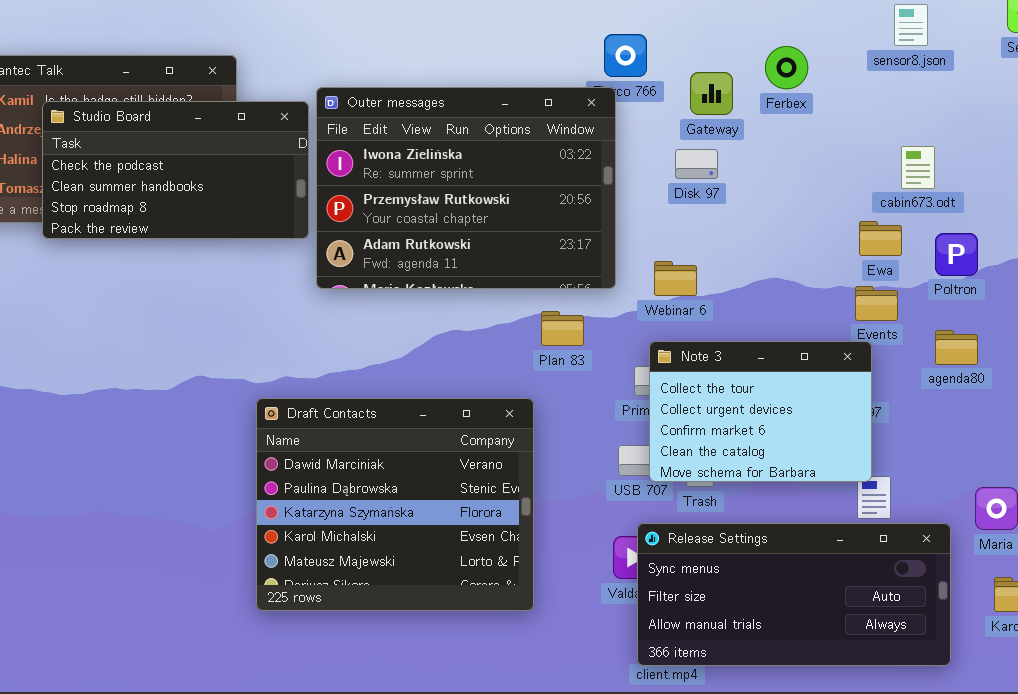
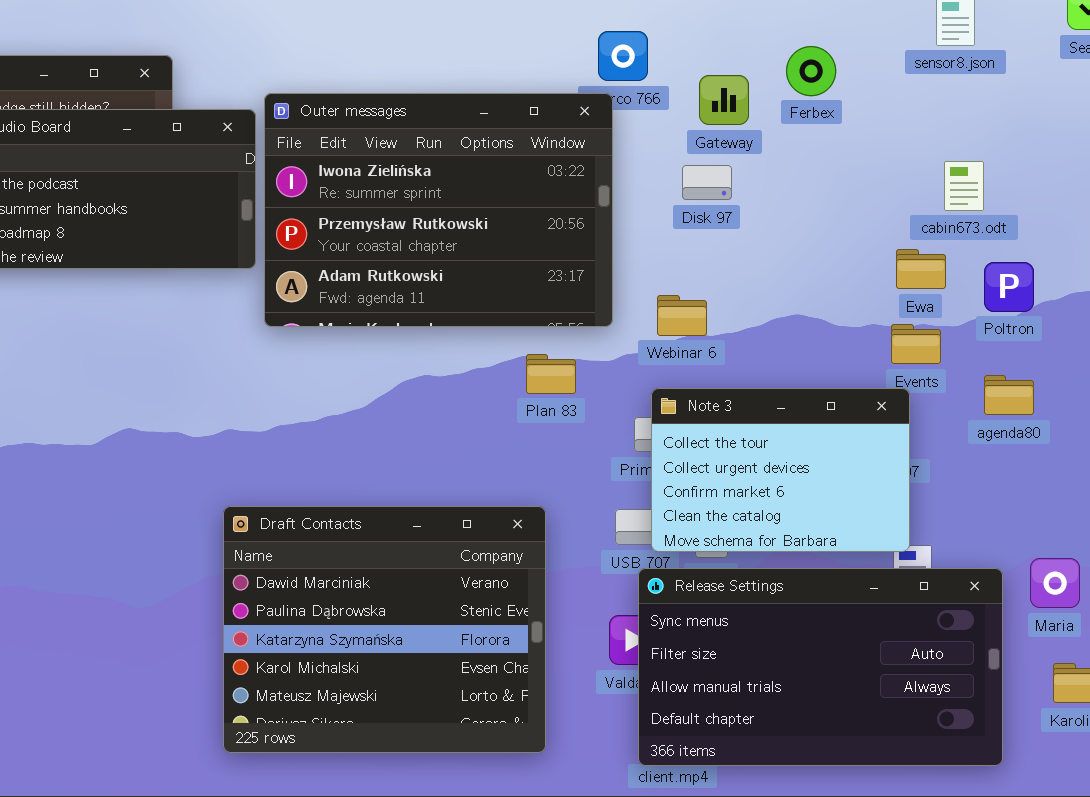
Draft Contacts: [256,398,534,611] -> [223,506,546,753], moved
Release Settings: [637,523,951,666] -> [638,568,1003,766], resized

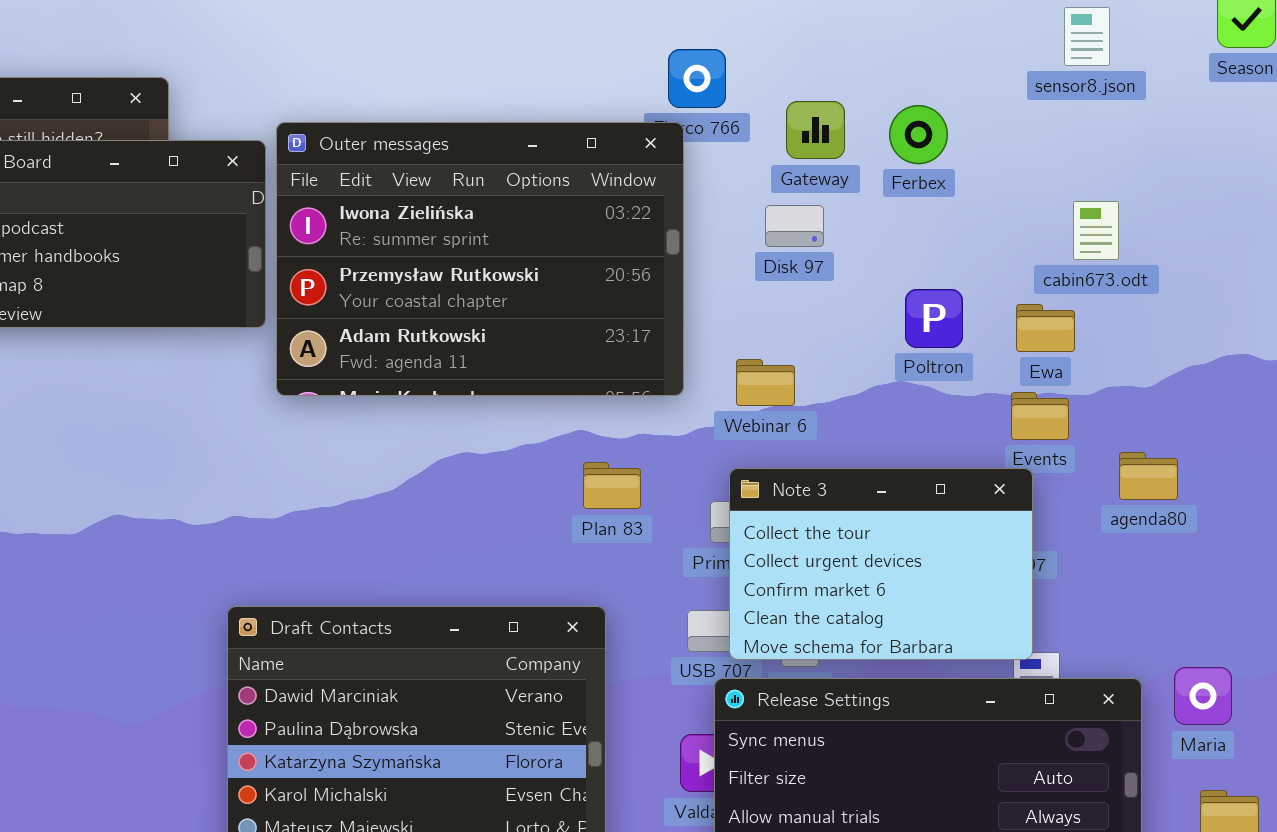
Ferbex: [786,46,836,96] -> [889,105,948,164], moved
Poltron: [984,262,1034,312] -> [905,289,963,348], moved
Plan 83: [526,354,576,394] -> [583,462,641,509], moved

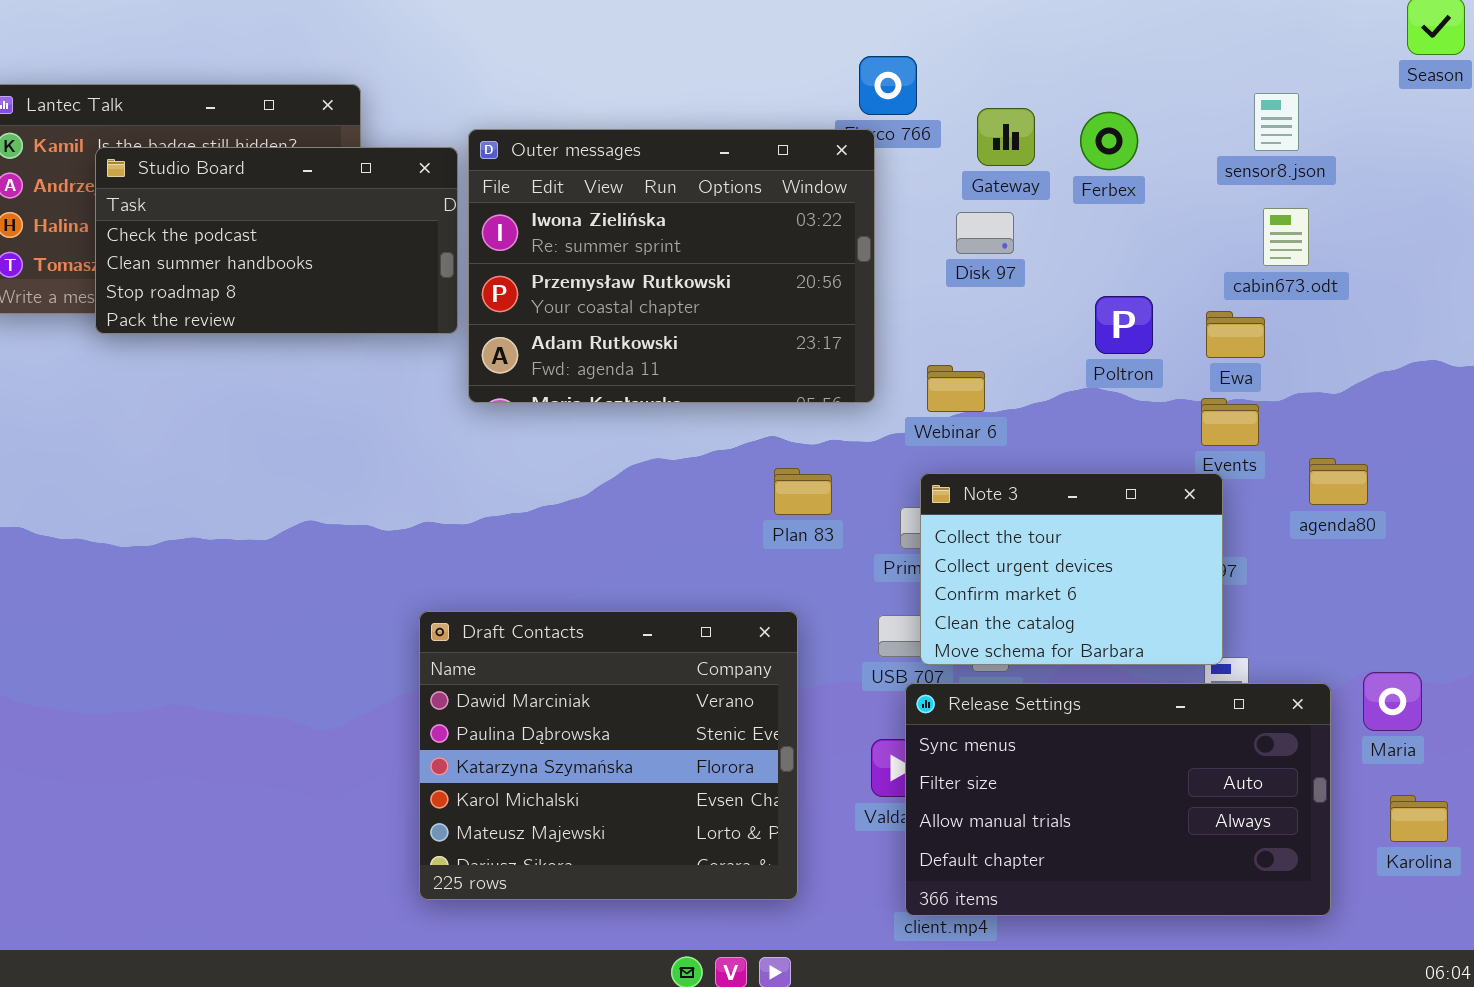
sensor8.json: [1064,7,1110,66] -> [1254,93,1299,151], moved

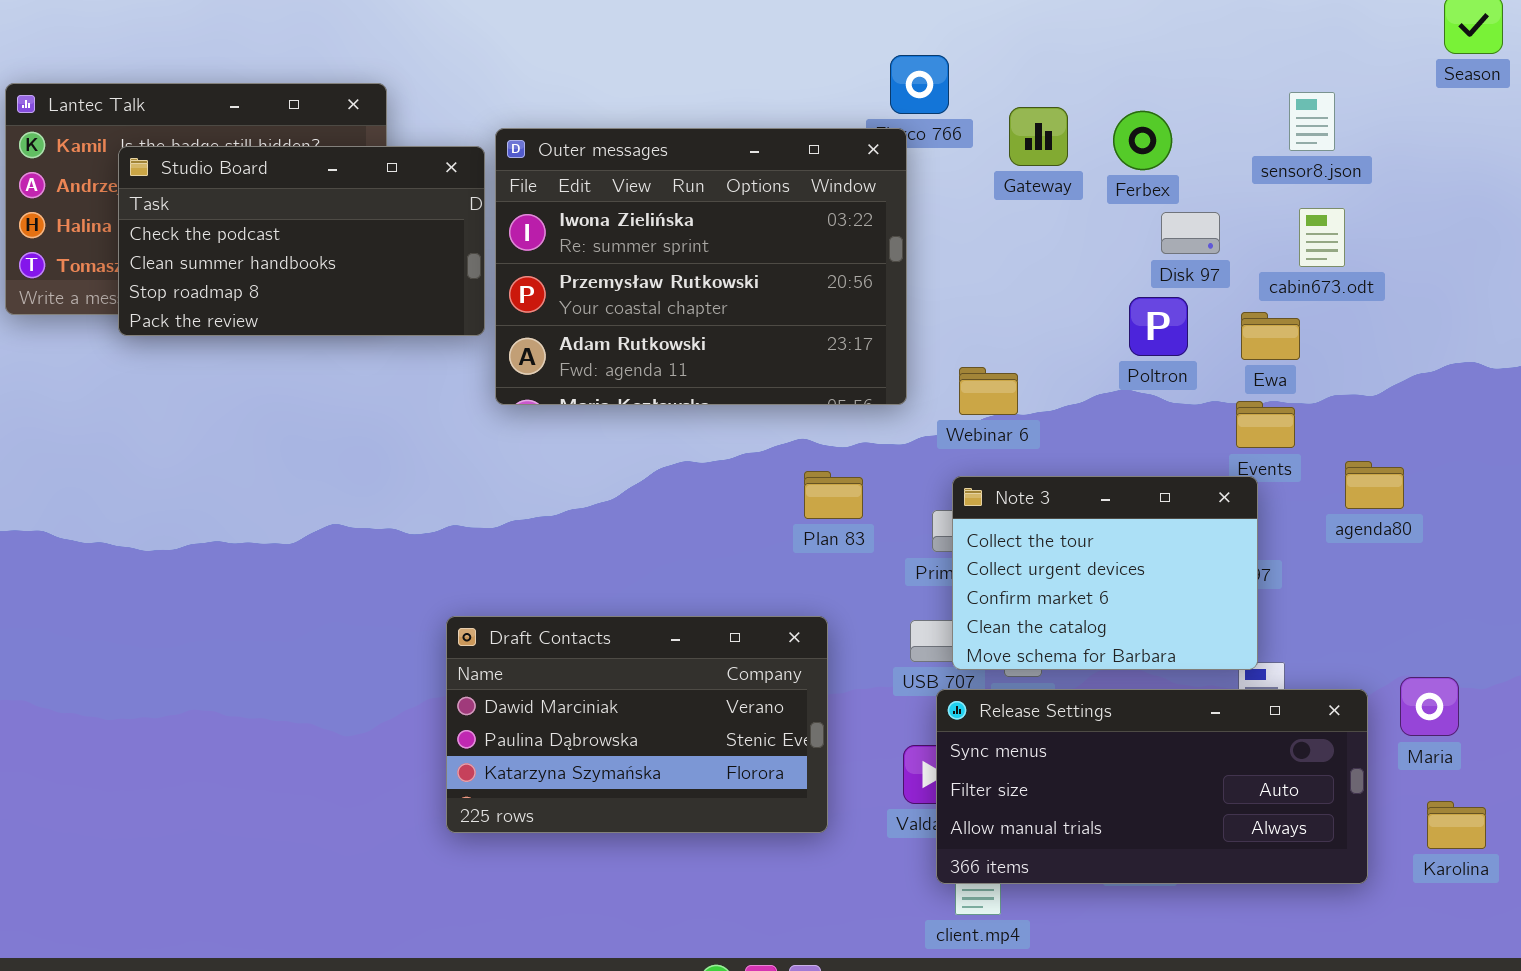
Disk 97: [956,212,1014,254] -> [1161,212,1220,254], moved
Draft Contacts: [419,611,798,900] -> [446,616,828,833], resized
Release Settings: [905,683,1331,916] -> [936,689,1368,884], resized

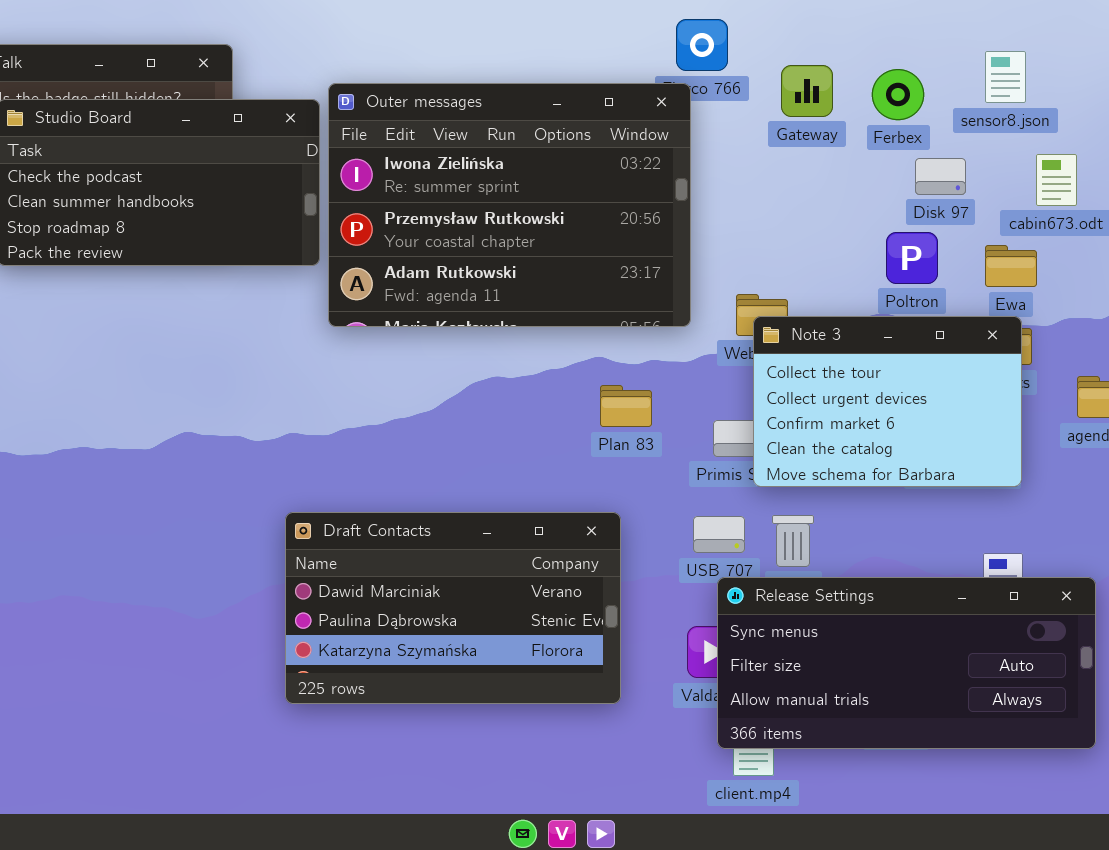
sensor8.json: [1289,92,1335,151] -> [985,51,1026,103], moved
Note 3: [952,476,1258,670] -> [753,316,1022,487], moved

